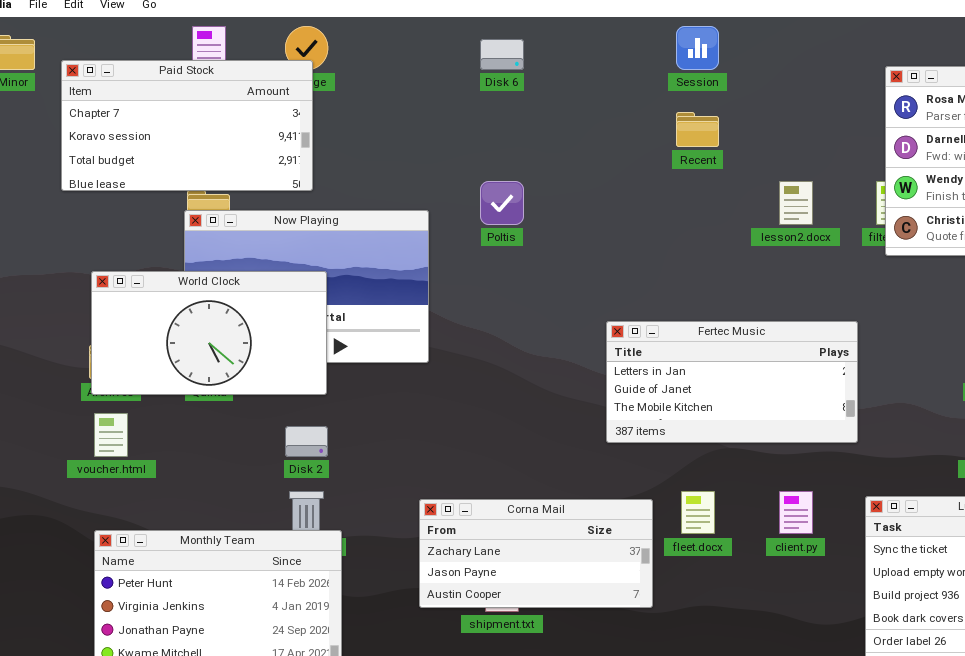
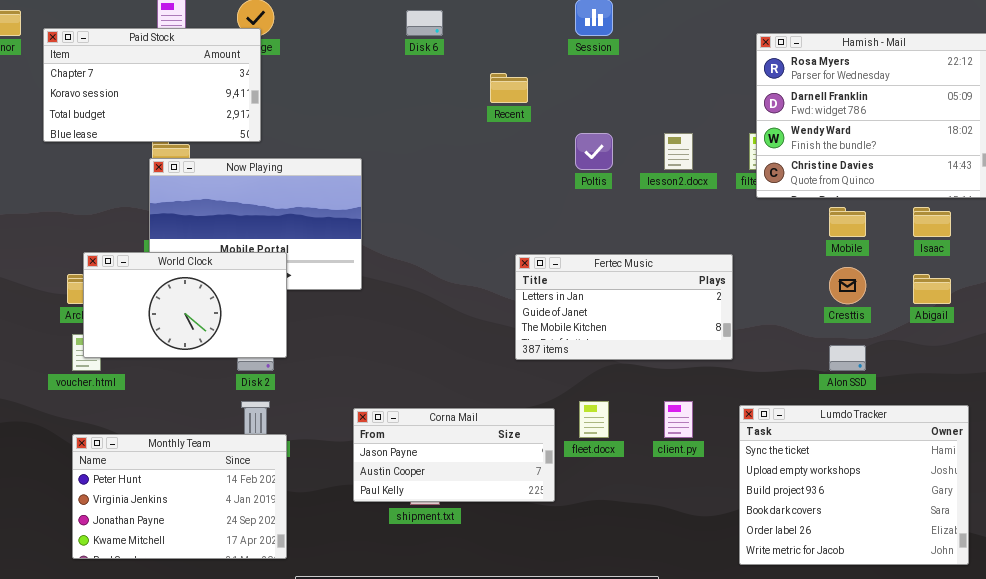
Recent: [676,112,719,147] -> [490,73,528,103], moved
Poltis: [480,181,524,225] -> [575,133,613,170], moved
World Clock: [91,271,327,395] -> [83,252,287,358], moved
Corna Mail: [419,499,653,608] -> [353,408,555,502], scrolled down 1 row

